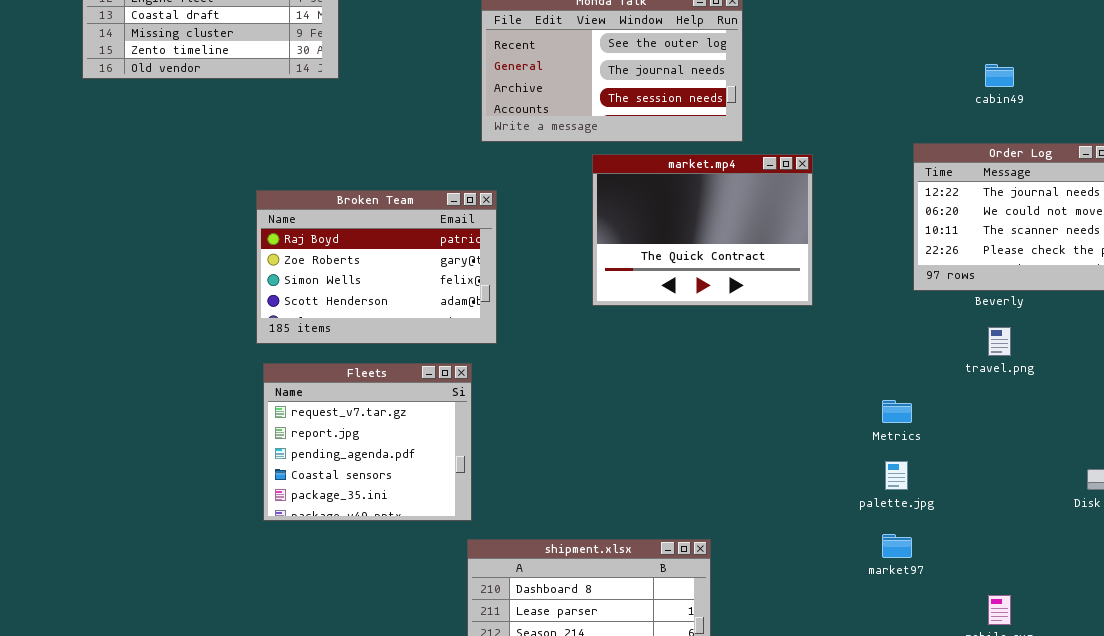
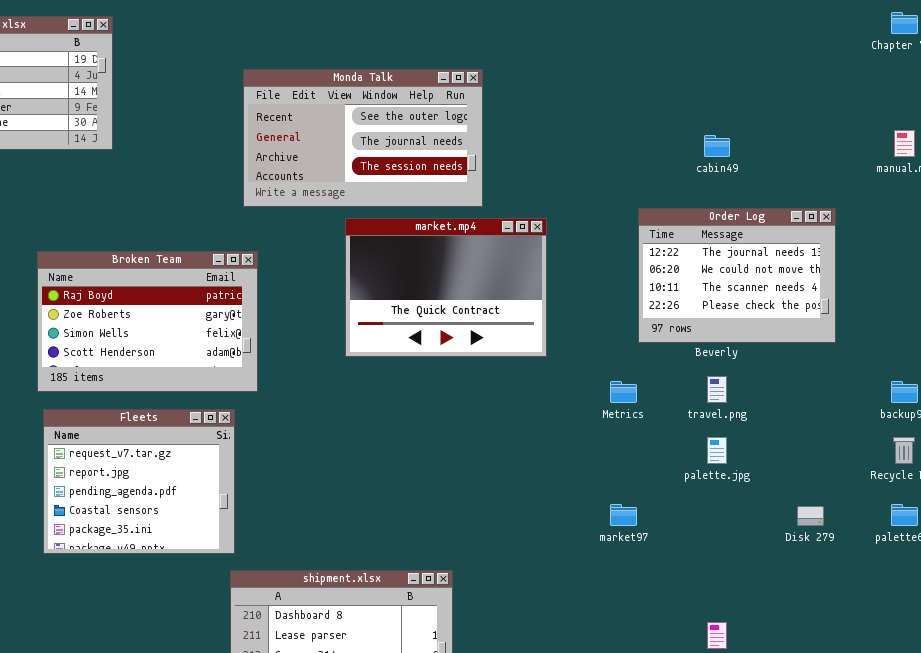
Metrics: [882,400,912,423] -> [610,381,637,403], moved
palette.jpg: [885,461,908,490] -> [707,437,727,464], moved
market97: [882,534,912,558] -> [610,504,637,526], moved

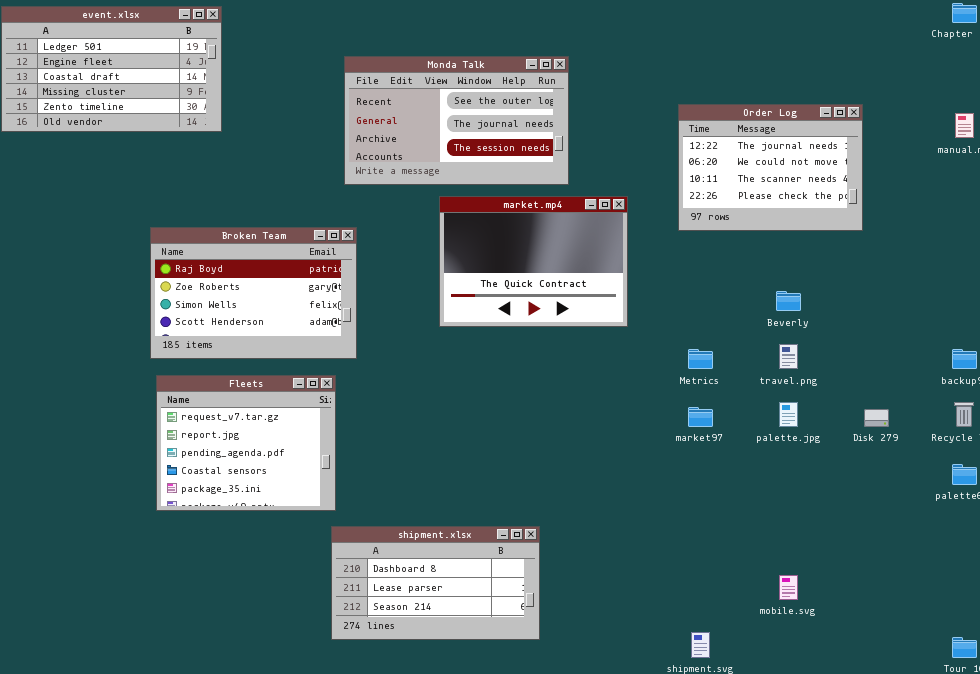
Order Log: [638,208,836,343] -> [678,104,863,231], moved
market97: [610,504,637,526] -> [688,407,713,427], moved
Disk 279: [797,506,824,526] -> [864,409,889,427], moved

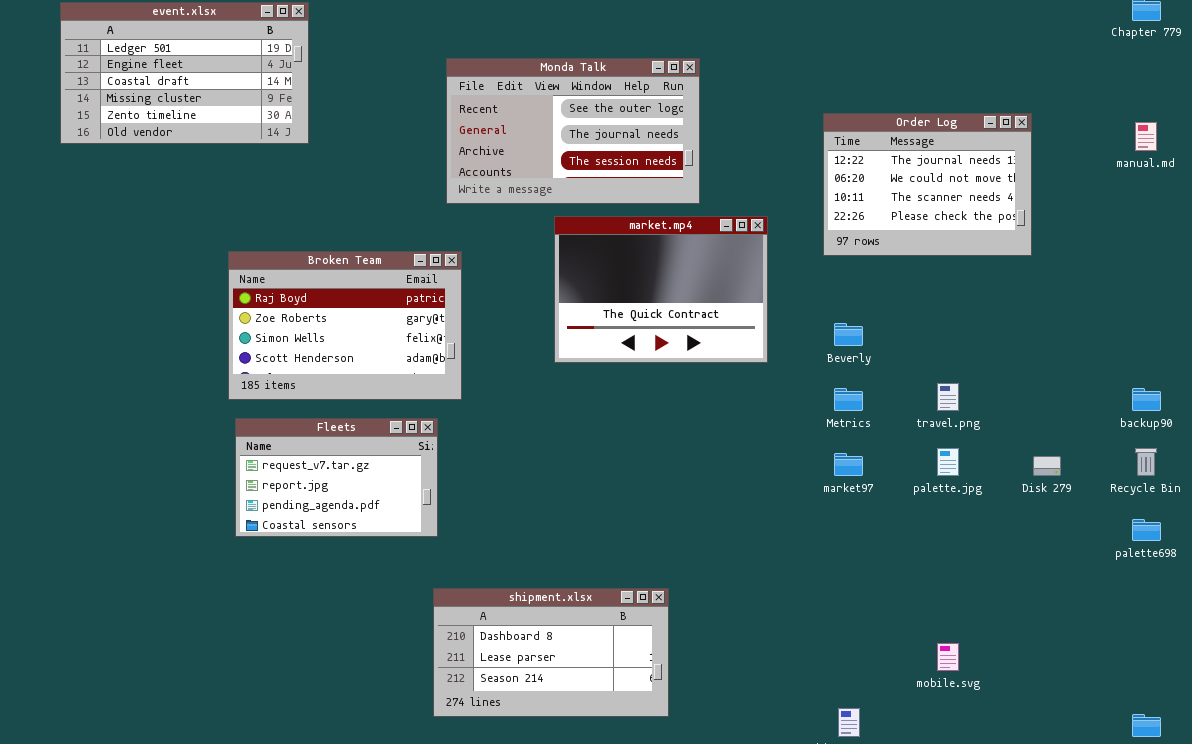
Beverly: [776,291,801,311] -> [834,323,863,346], moved
Fleets: [156,375,336,511] -> [235,418,438,537], resized

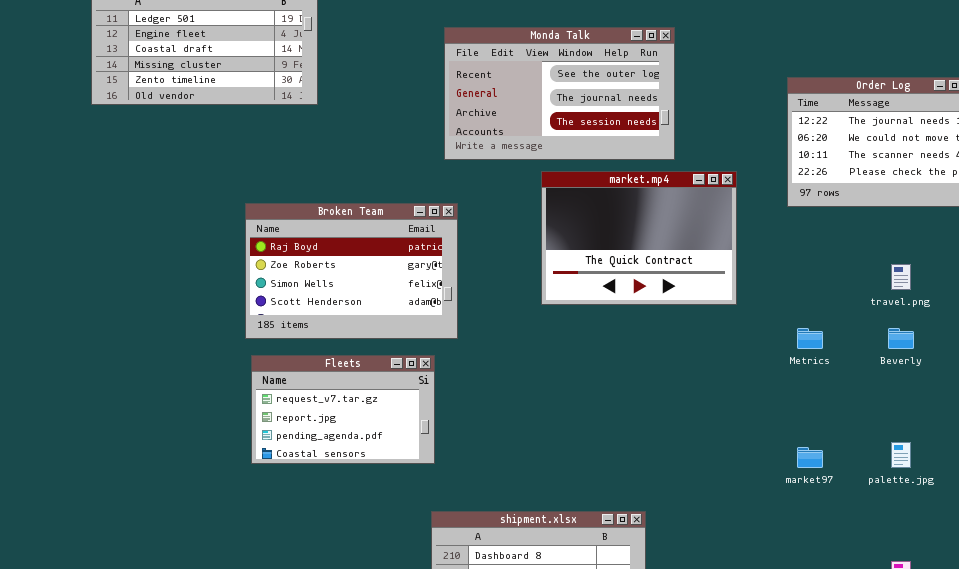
Beverly: [834,323,863,346] -> [888,328,914,349], moved
travel.png: [937,383,959,411] -> [891,264,911,290], moved
palette.jpg: [937,448,959,476] -> [891,442,911,468], moved
market97: [834,453,863,476] -> [797,447,823,468], moved

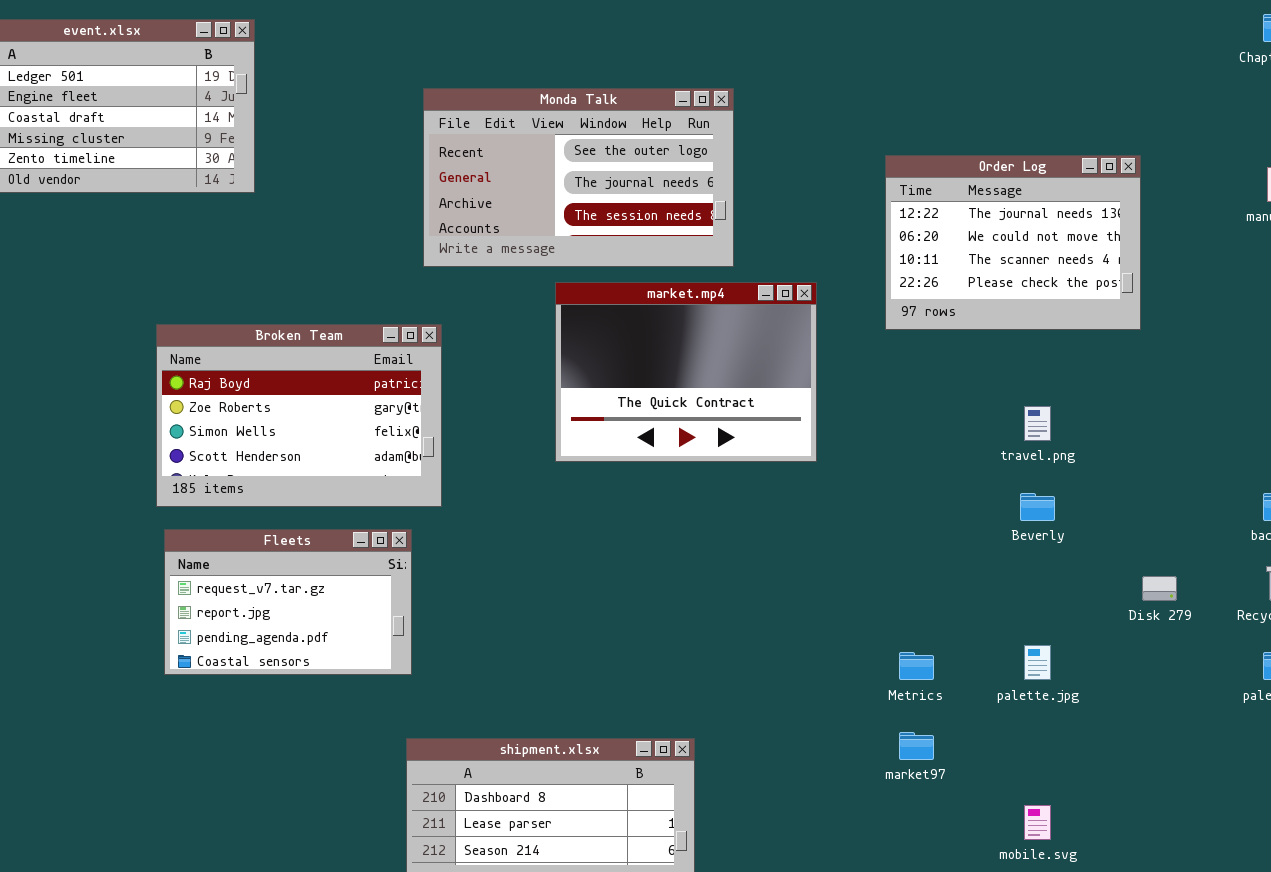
Metrics: [797,328,823,349] -> [899,652,934,680], moved
market97: [797,447,823,468] -> [899,732,934,760], moved

